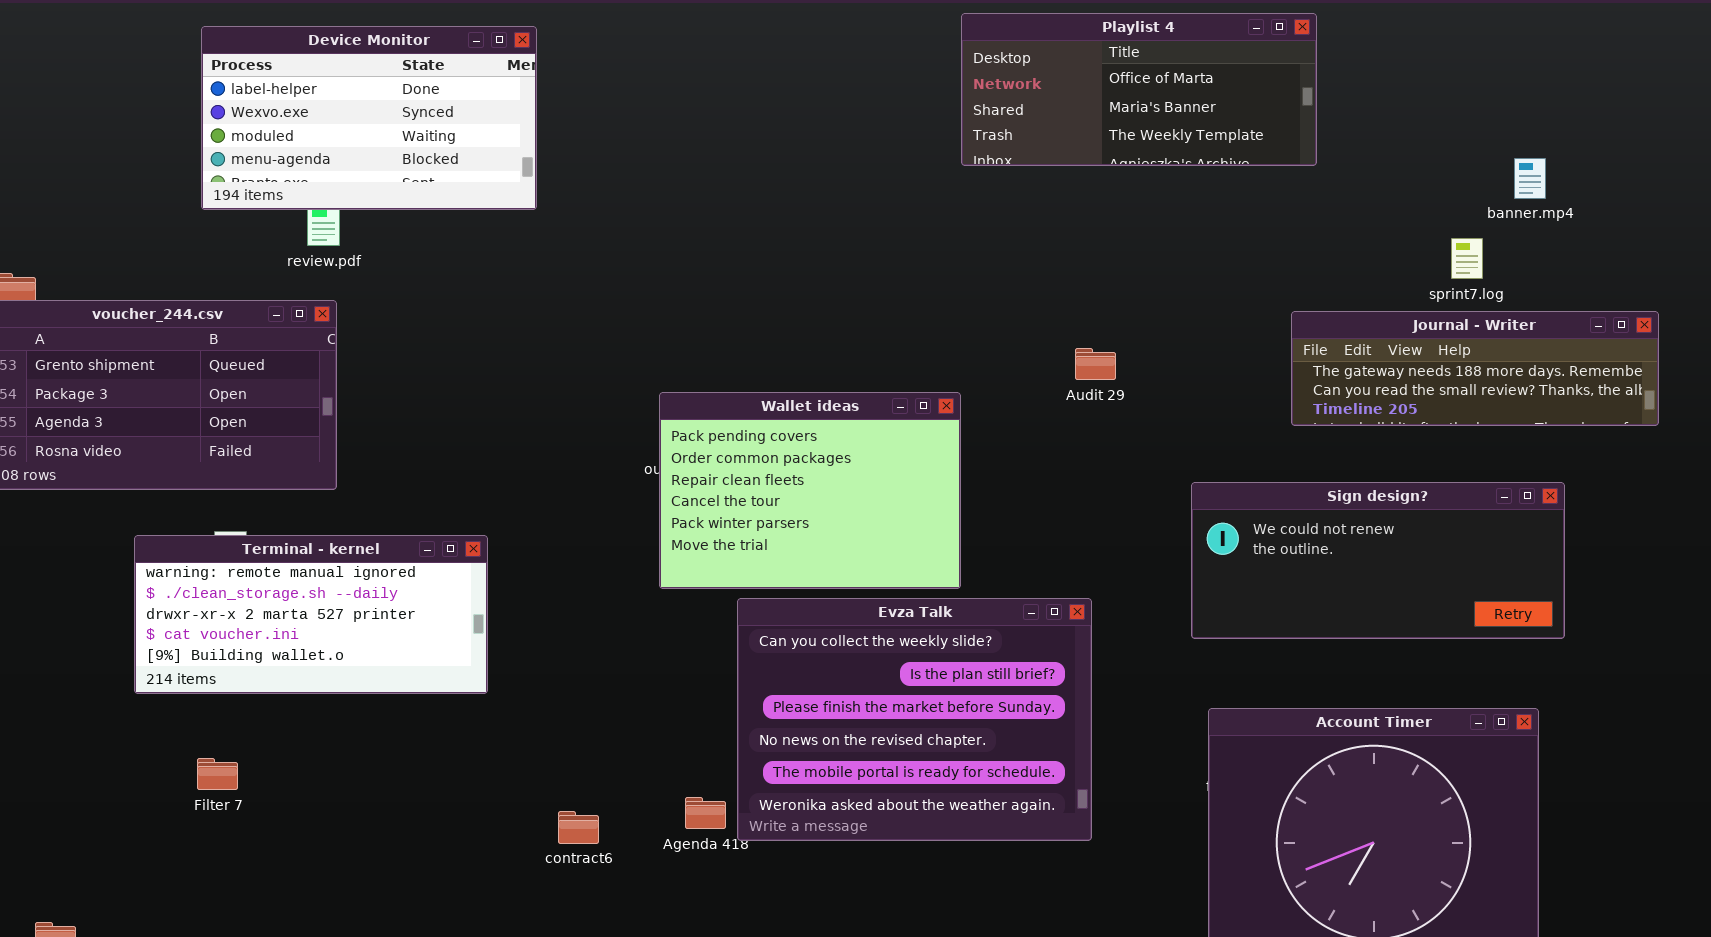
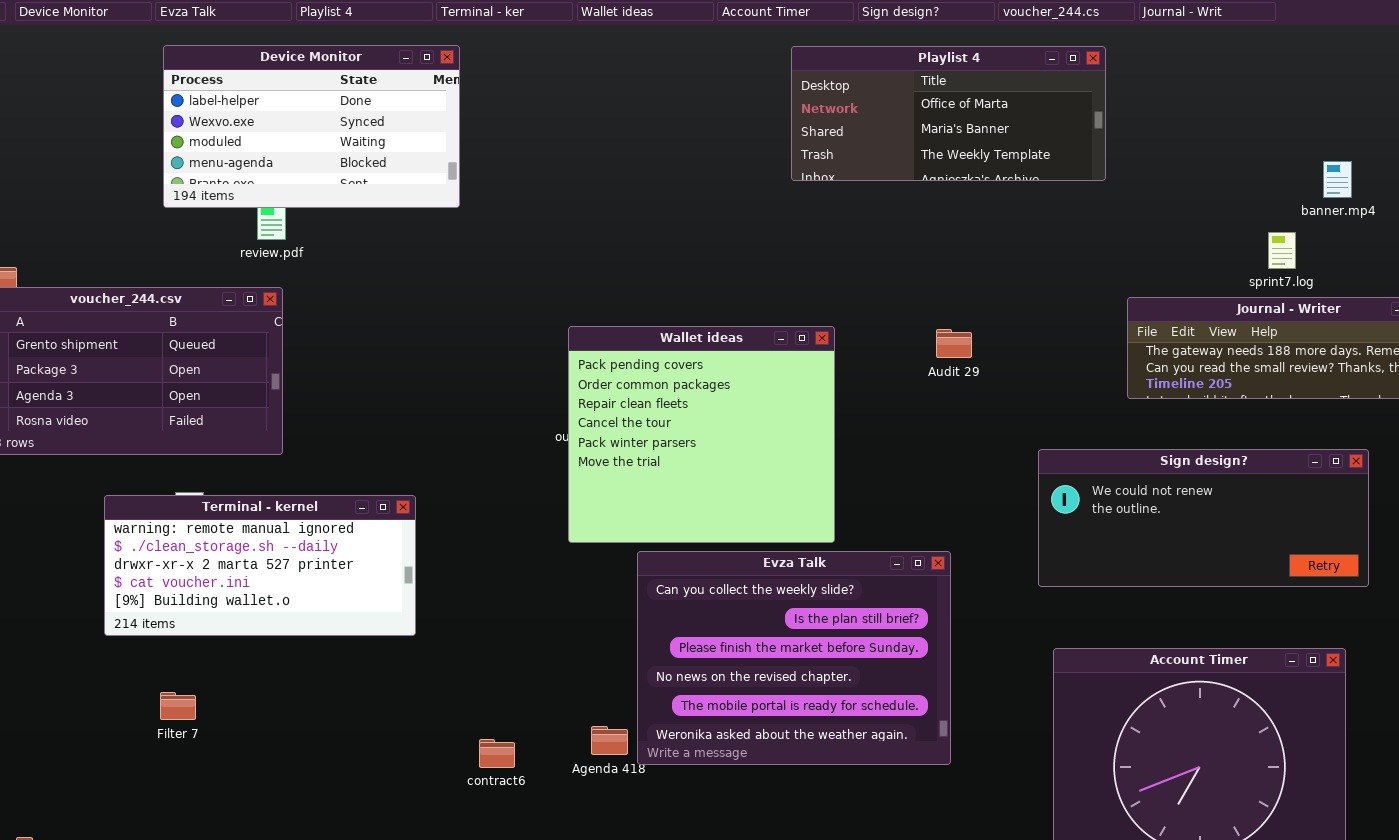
Playlist 4: [961,13,1317,166] -> [791,46,1106,181], moved
Wallet ideas: [659,392,961,589] -> [568,326,835,543], resized

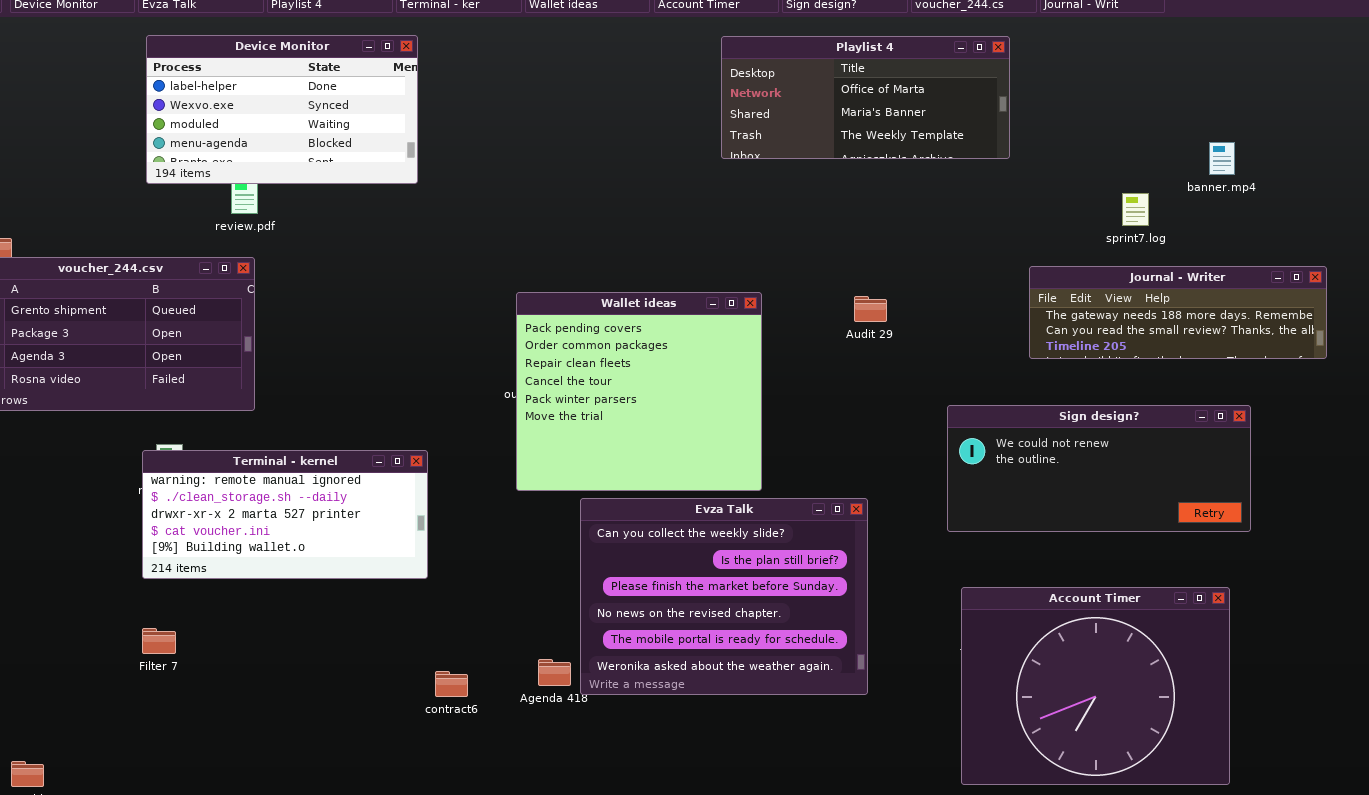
sprint7.log: [1268,232,1296,269] -> [1122,193,1149,226], moved
Terminal - kernel: [104,495,416,636] -> [142,450,428,579], moved

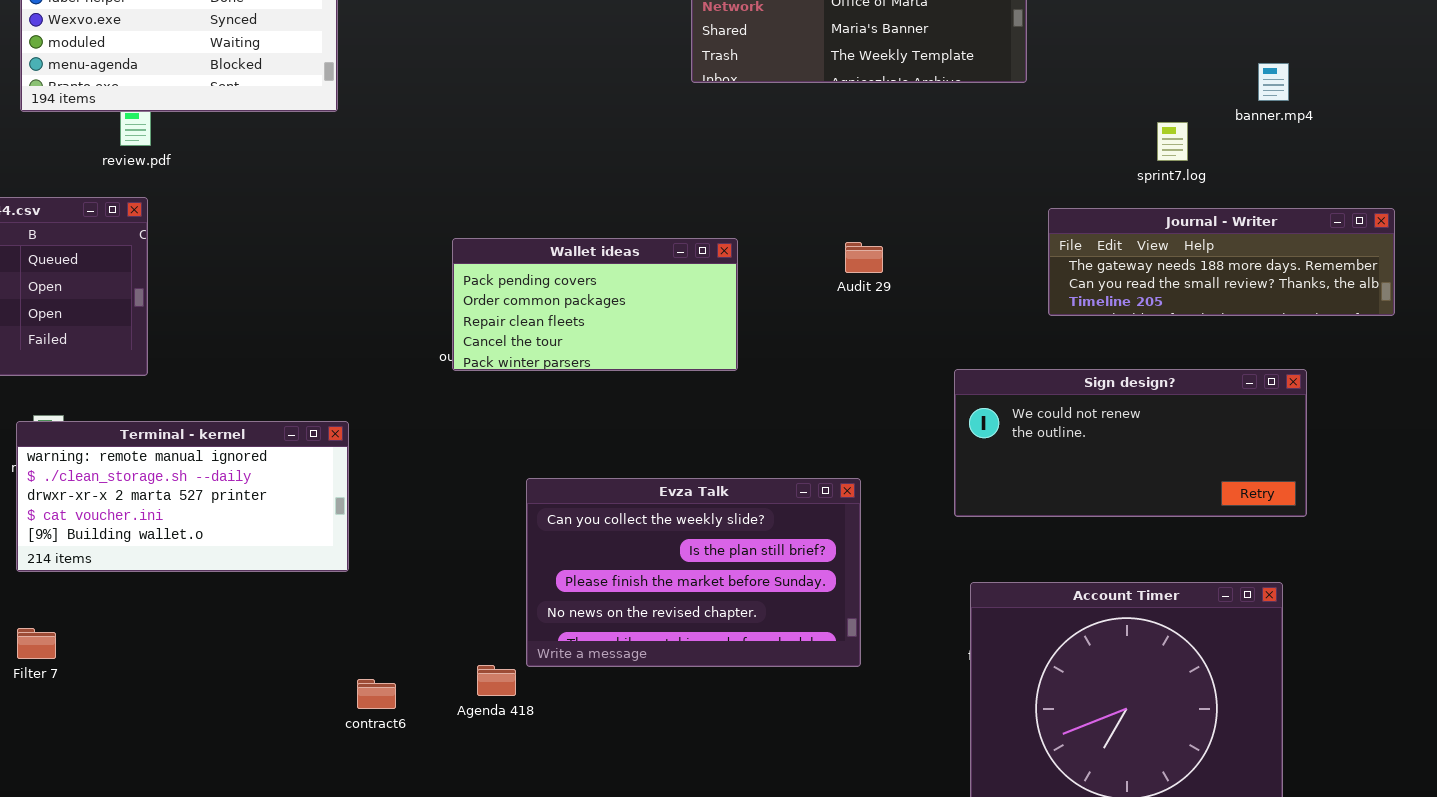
Wallet ideas: [516,292,762,491] -> [452,238,738,371], resized
Evza Talk: [580,498,868,695] -> [526,478,861,667], resized

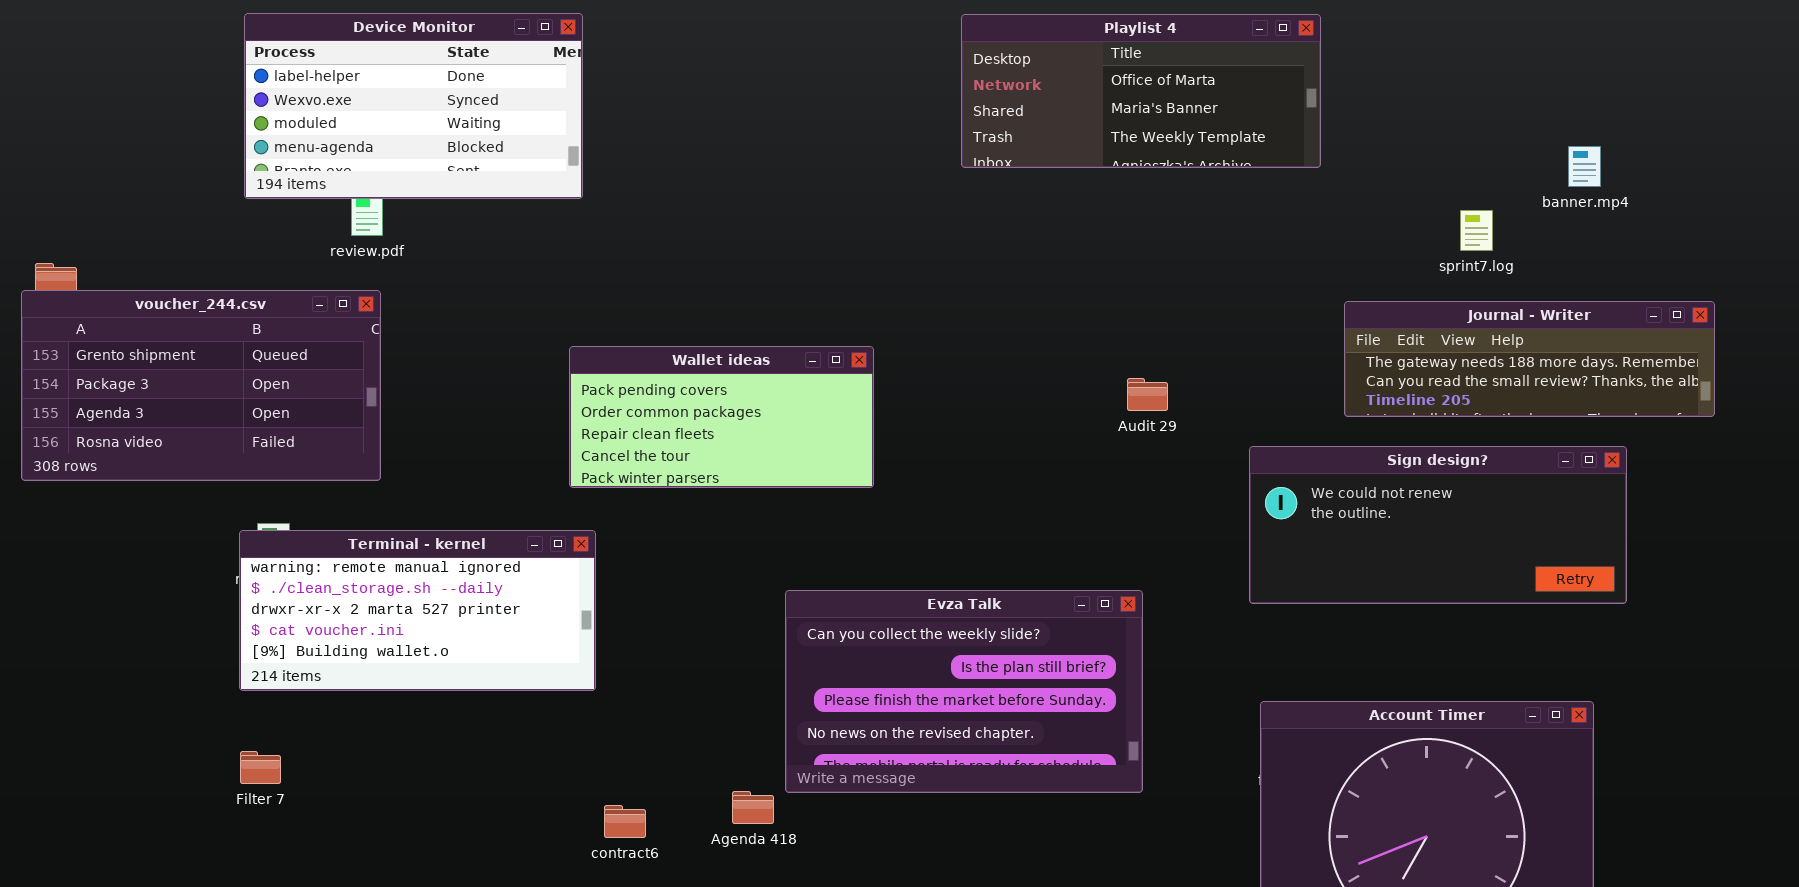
Wallet ideas: [452,238,738,371] -> [569,346,874,488], moved
Audit 29: [845,242,883,273] -> [1127,378,1168,411], moved
Sign design?: [954,369,1307,517] -> [1249,446,1627,604], moved

